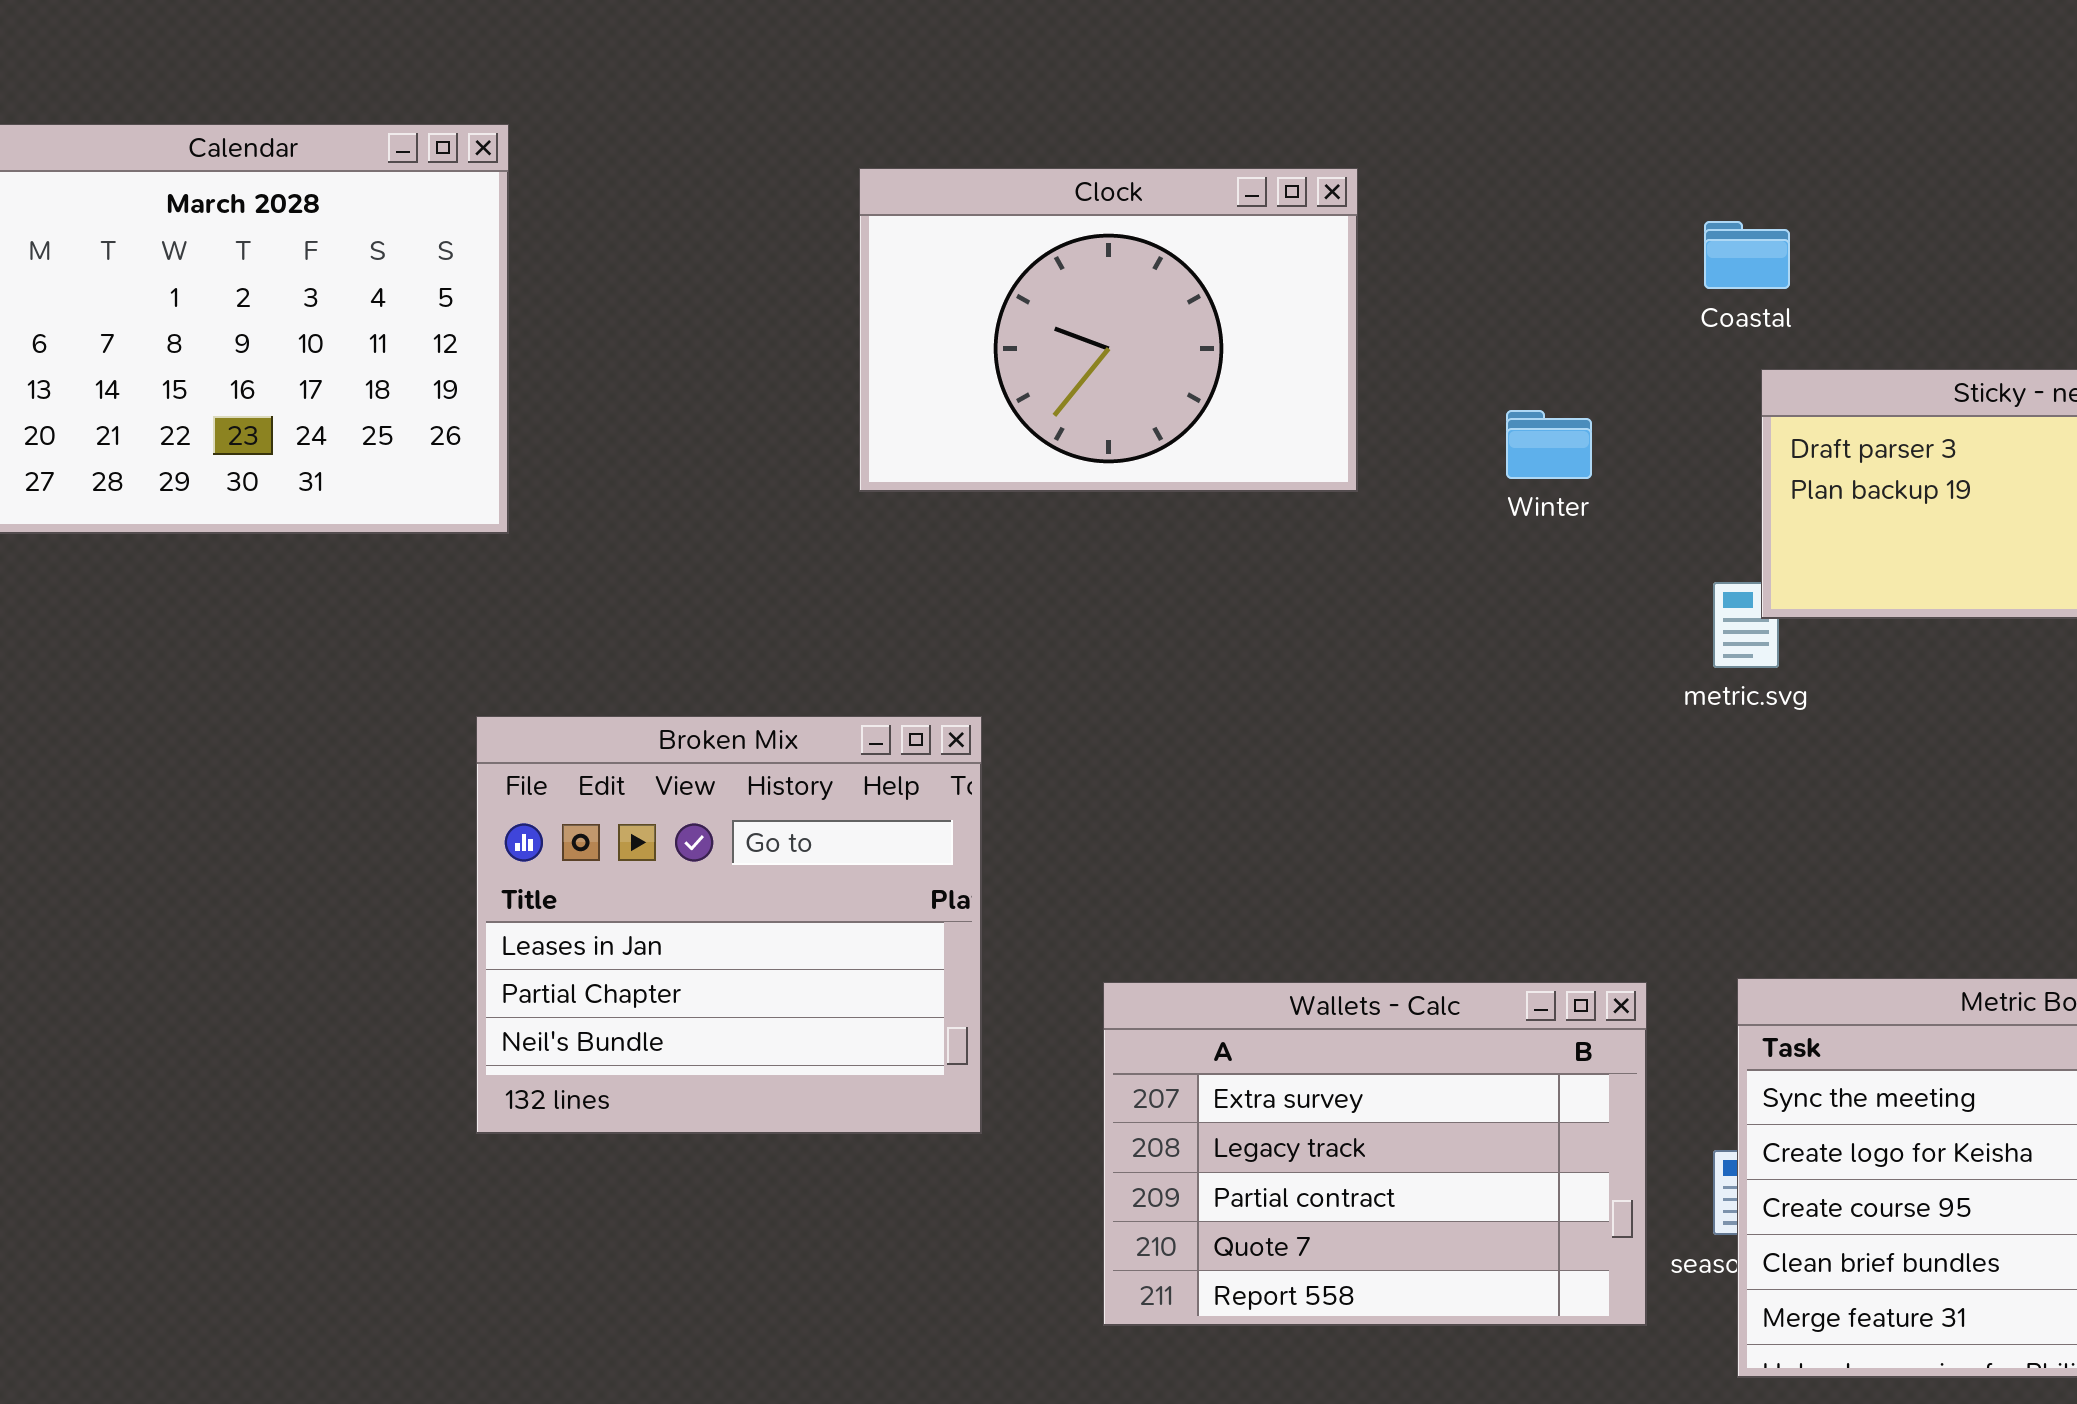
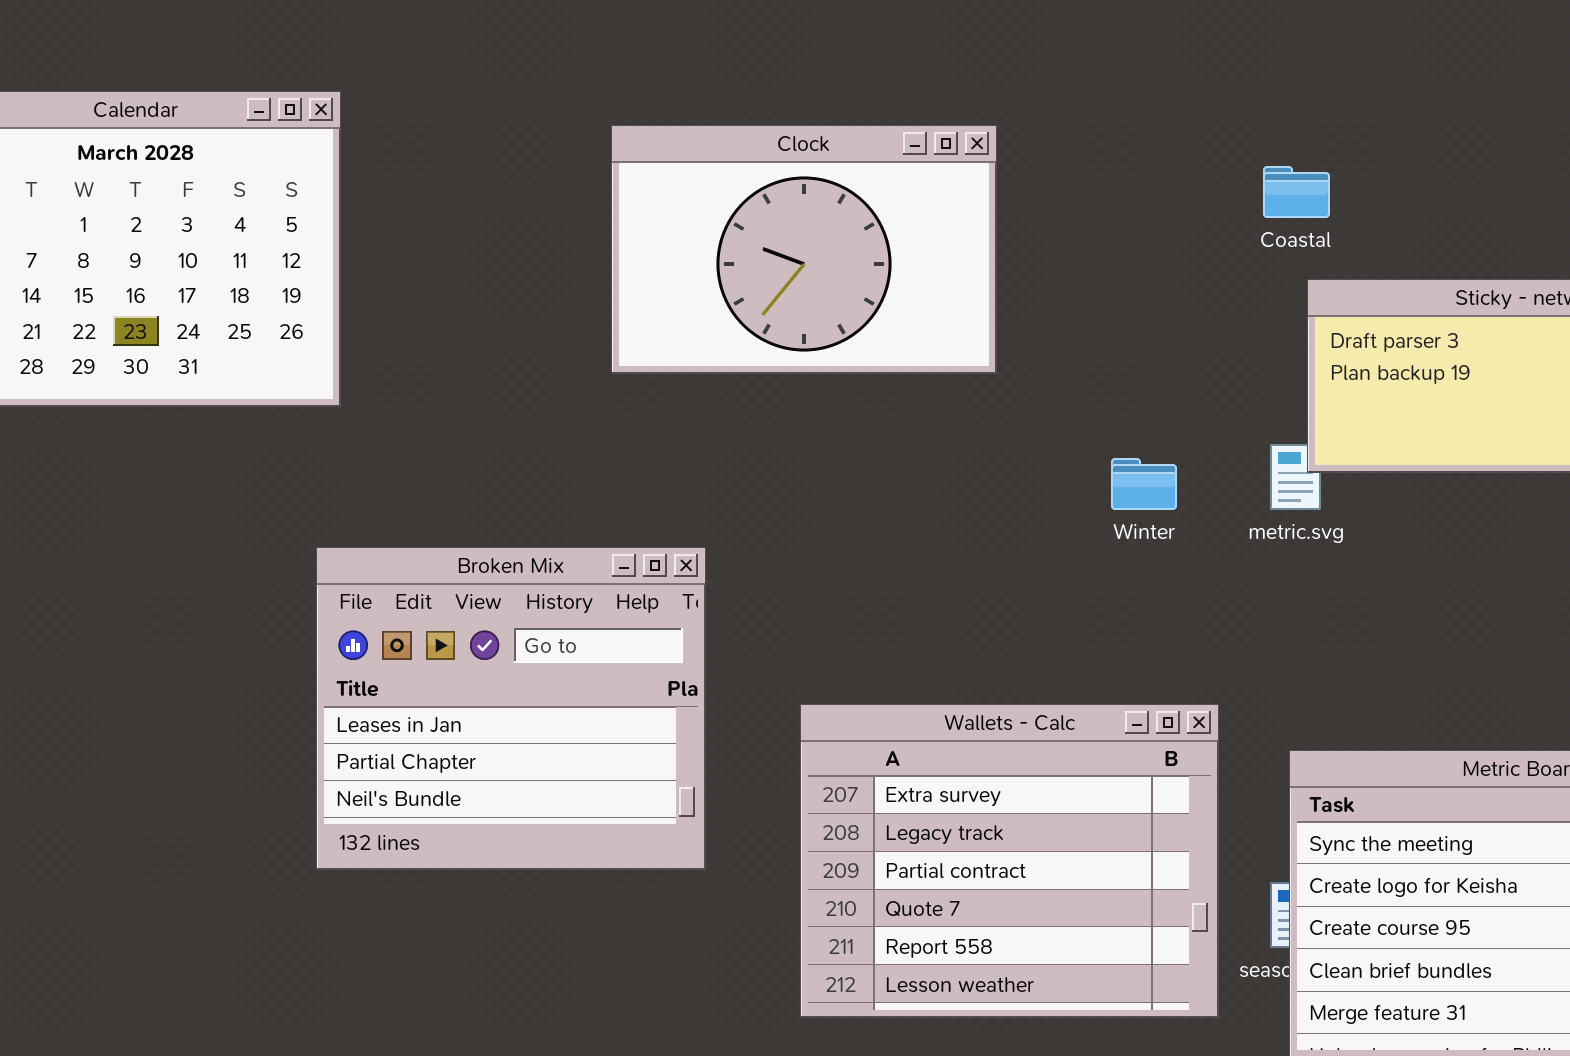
Winter: [1506,410,1592,479] -> [1111,458,1177,510], moved
Wallets - Calc: [1103,982,1647,1326] -> [800,704,1219,1018], resized

